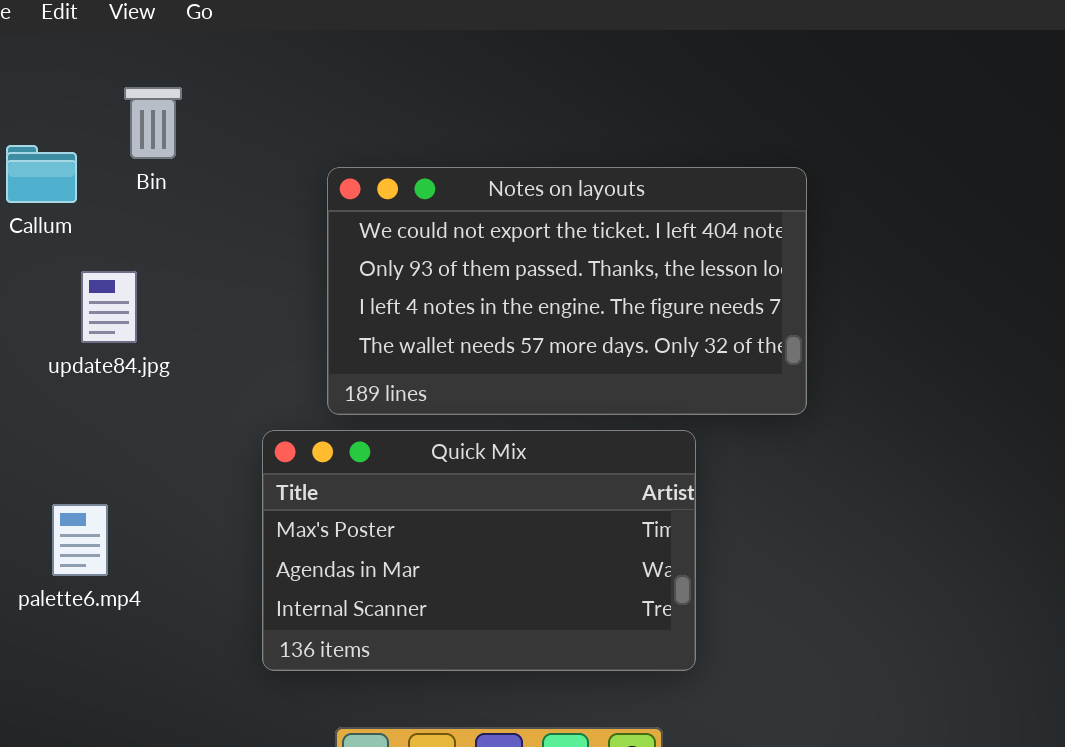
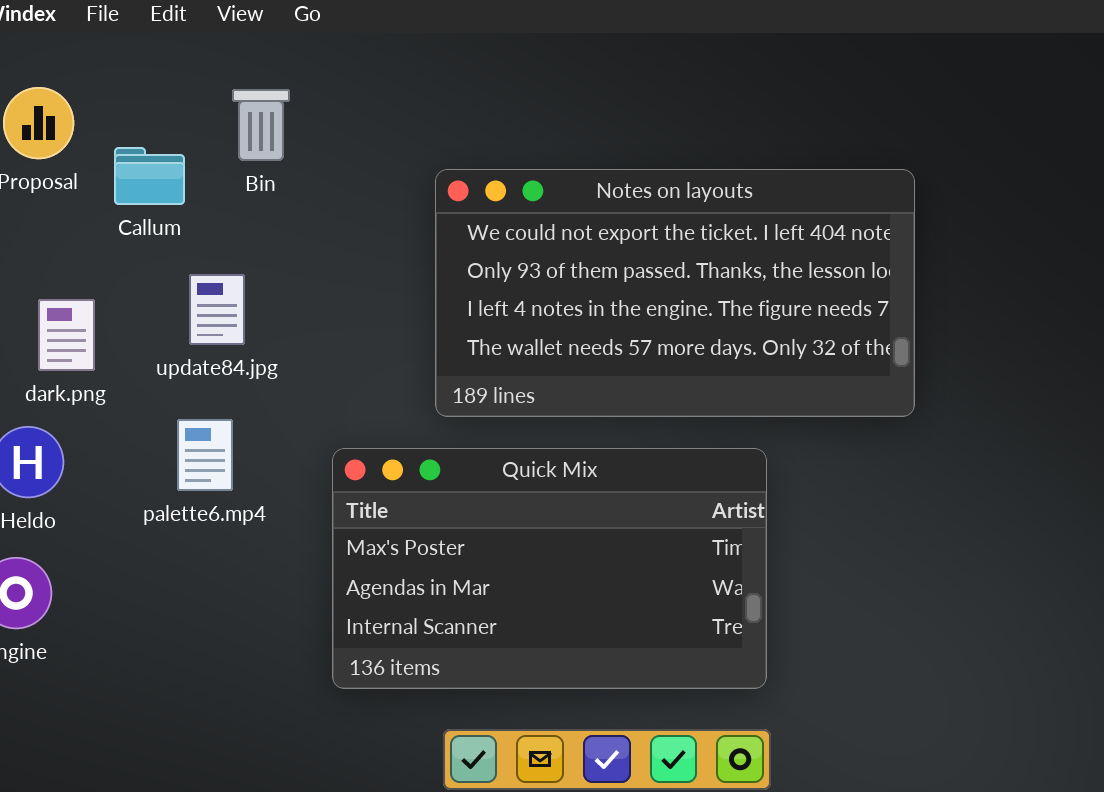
Quick Mix: [262,430,696,671] -> [332,448,767,689], moved
palette6.mp4: [52,504,108,576] -> [177,419,233,491], moved

